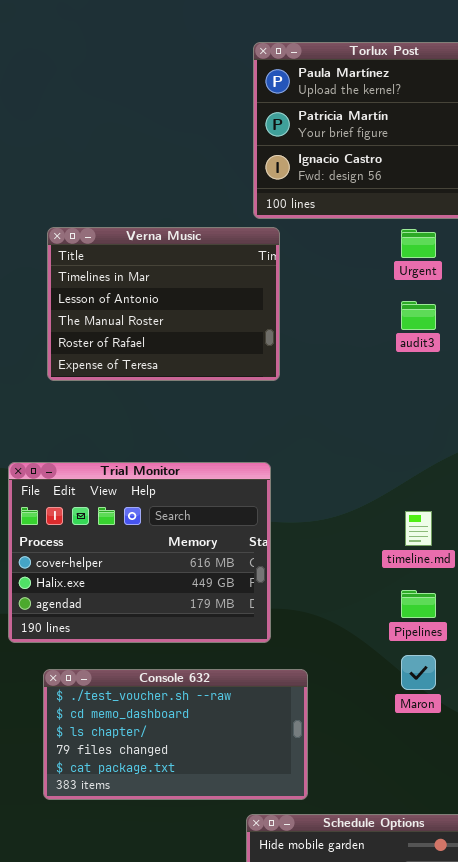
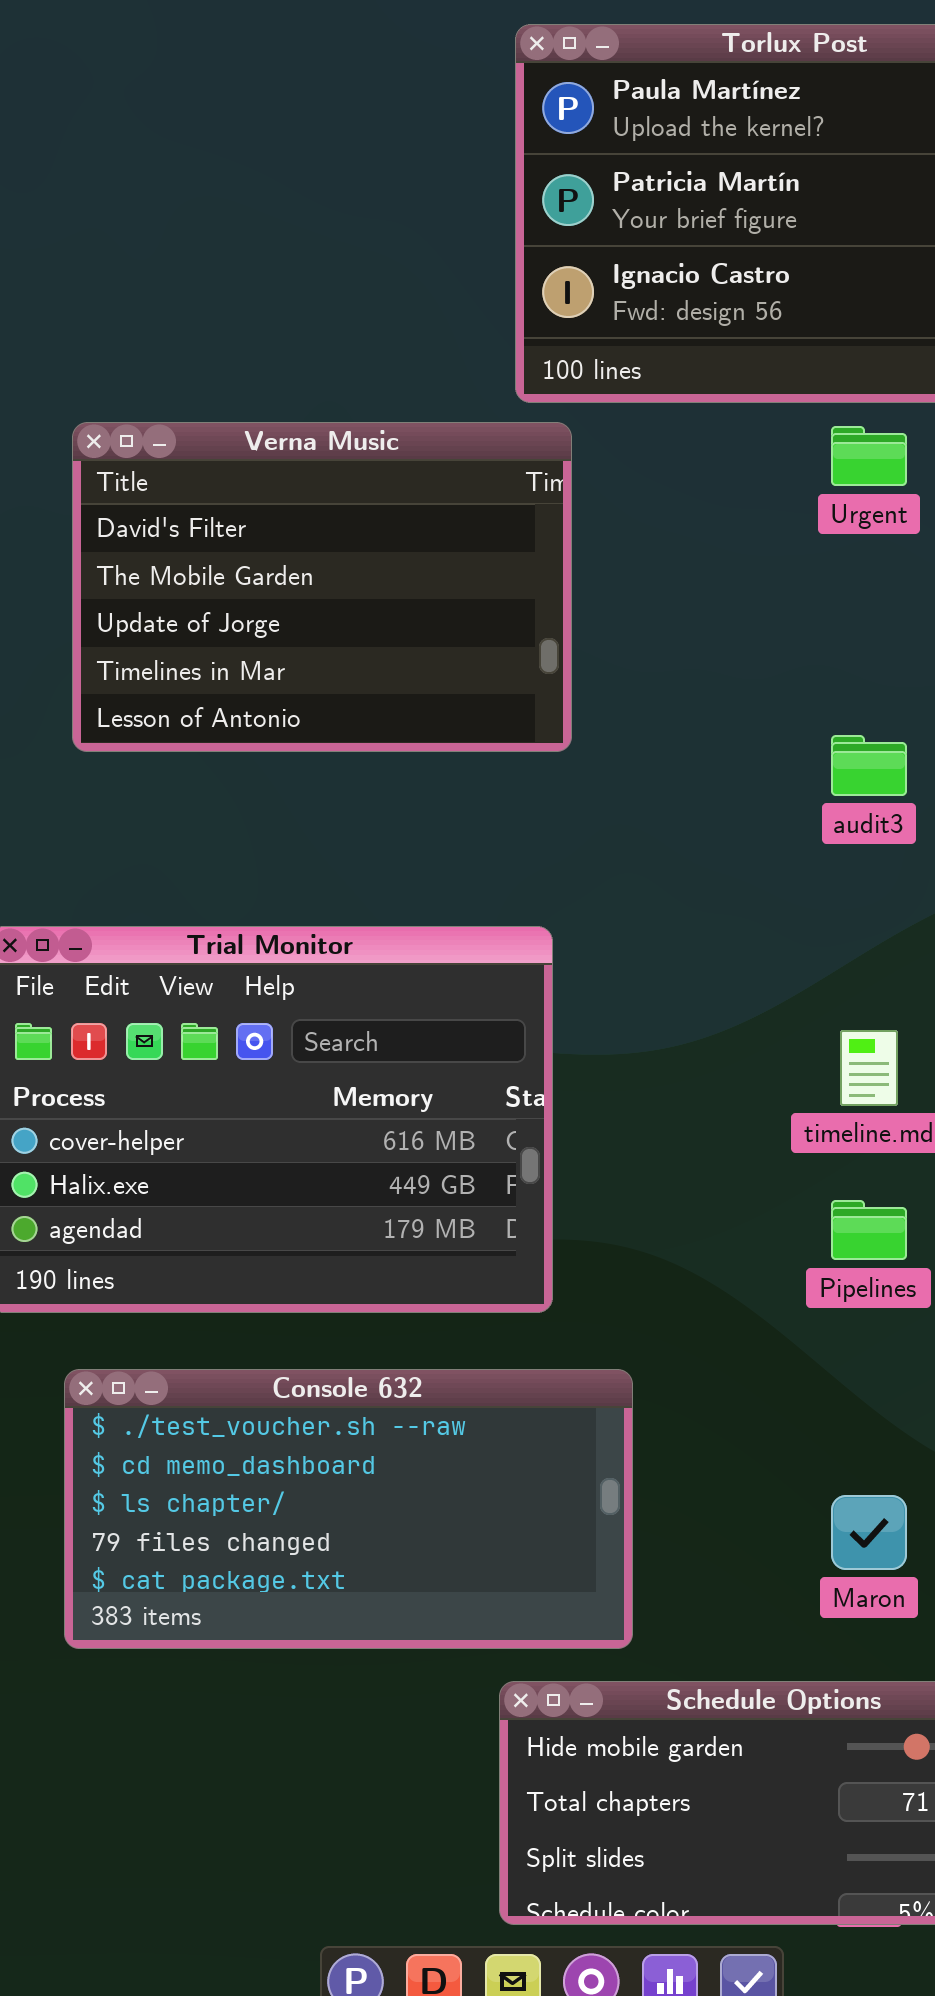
Verna Music: [47,227,280,381] -> [72,422,572,752], scrolled up 3 rows
audit3: [401,301,436,330] -> [831,735,907,796], moved
Maron: [401,655,436,690] -> [831,1495,907,1570], moved

